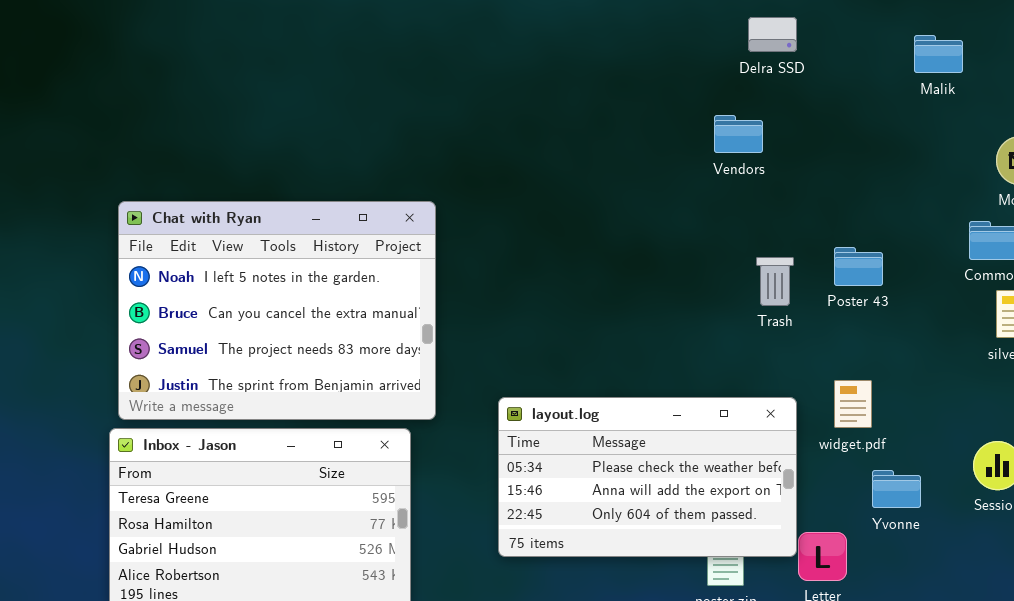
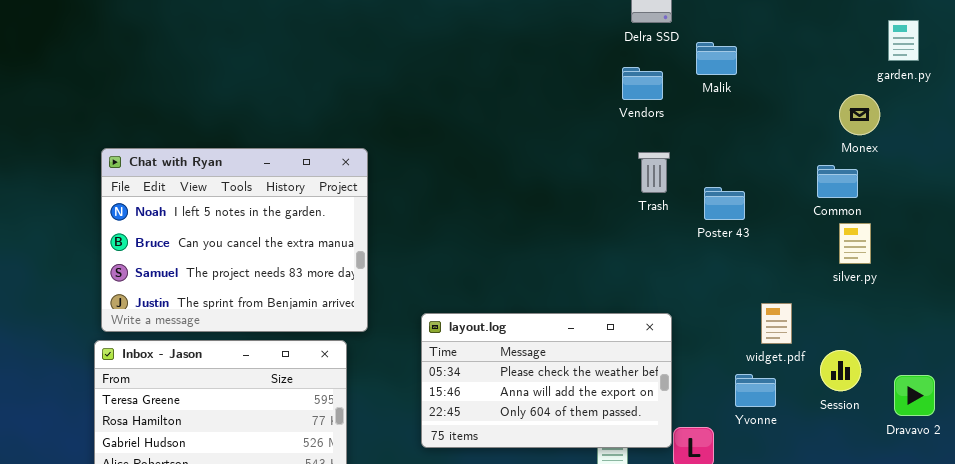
Malik: [914,35,963,73] -> [696,42,737,75], moved
Vendors: [714,115,763,153] -> [622,67,663,100], moved
Trash: [756,257,794,306] -> [638,152,670,193], moved
widget.pdf: [834,380,872,428] -> [761,303,792,344], moved

